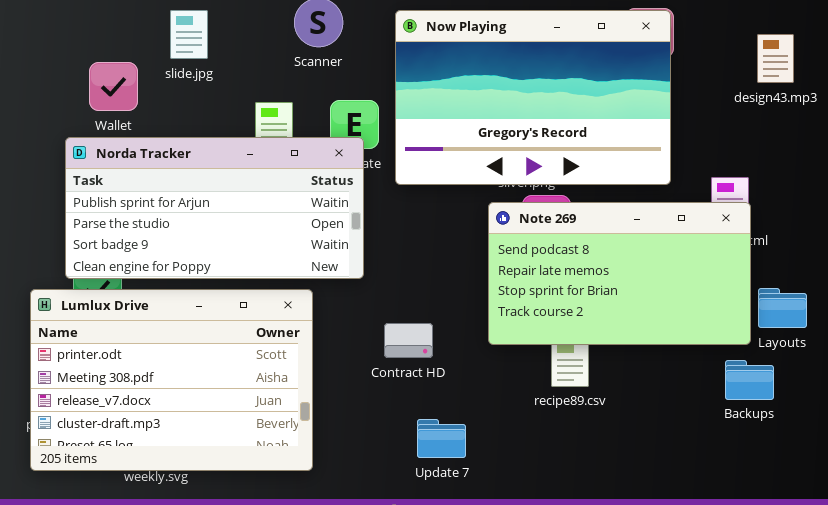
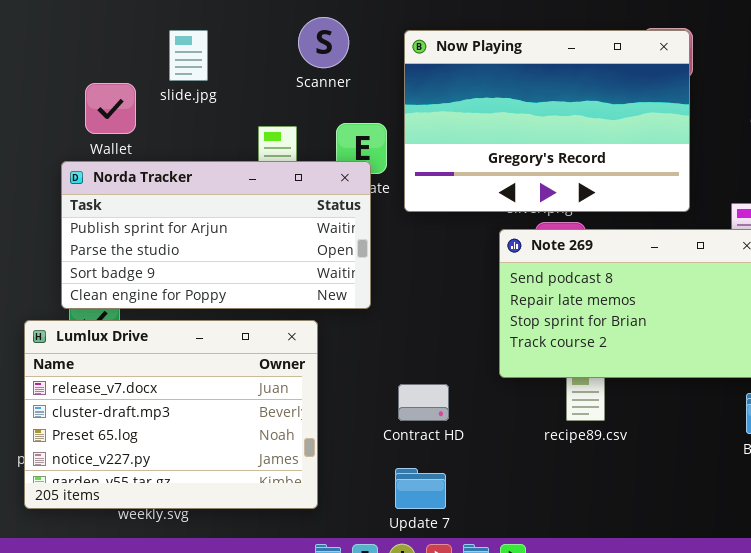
Lumlux Drive: [30,289,313,471] -> [24,320,318,509], scrolled down 2 rows
Contract HD: [384,323,433,358] -> [398,384,449,421], moved
Update 7: [417,419,466,458] -> [395,468,446,509], moved

